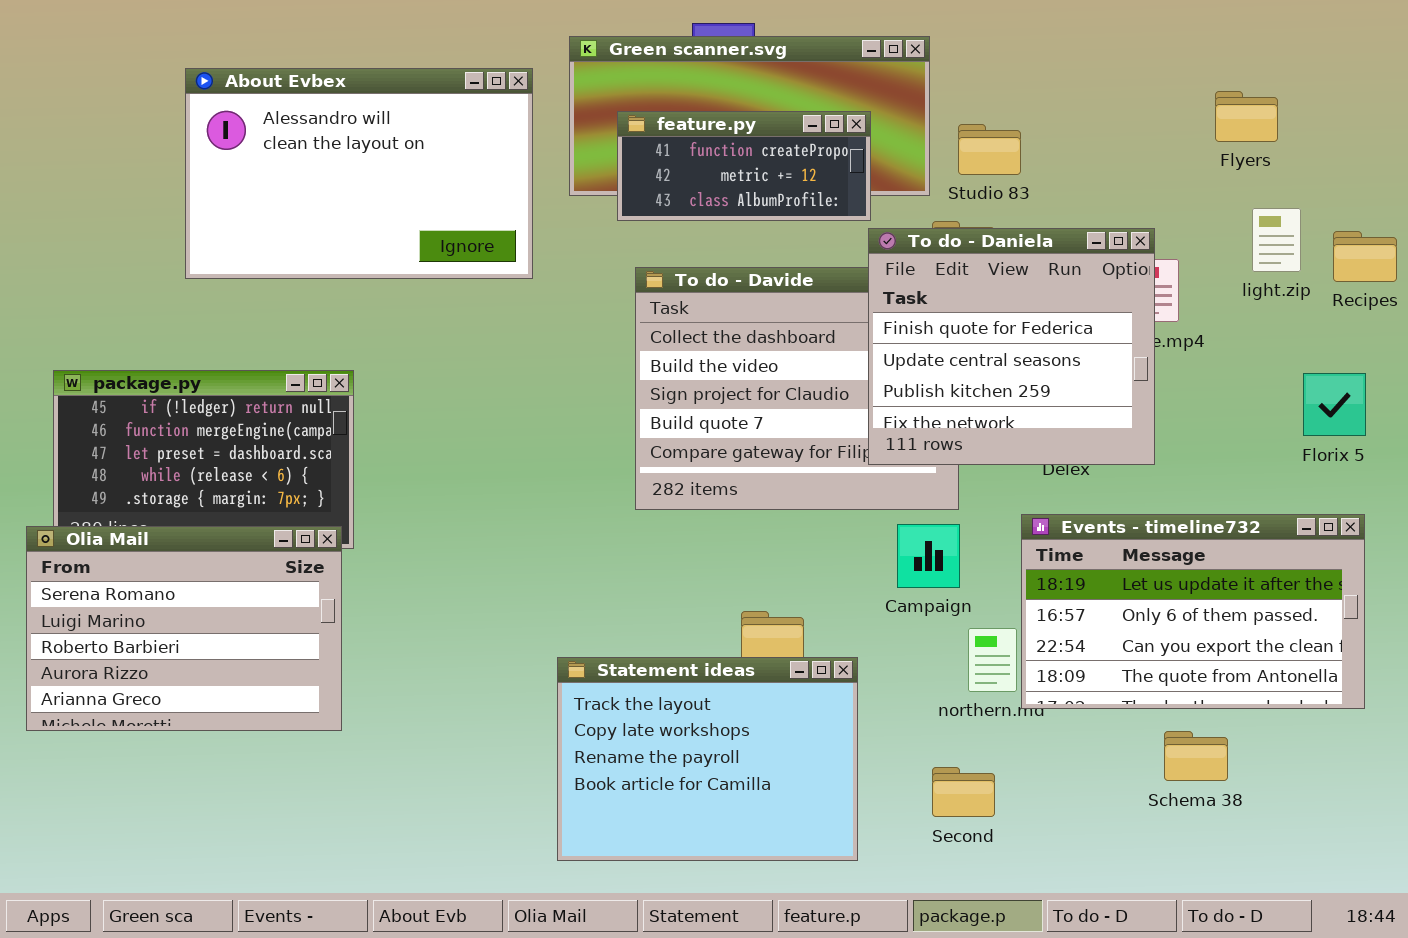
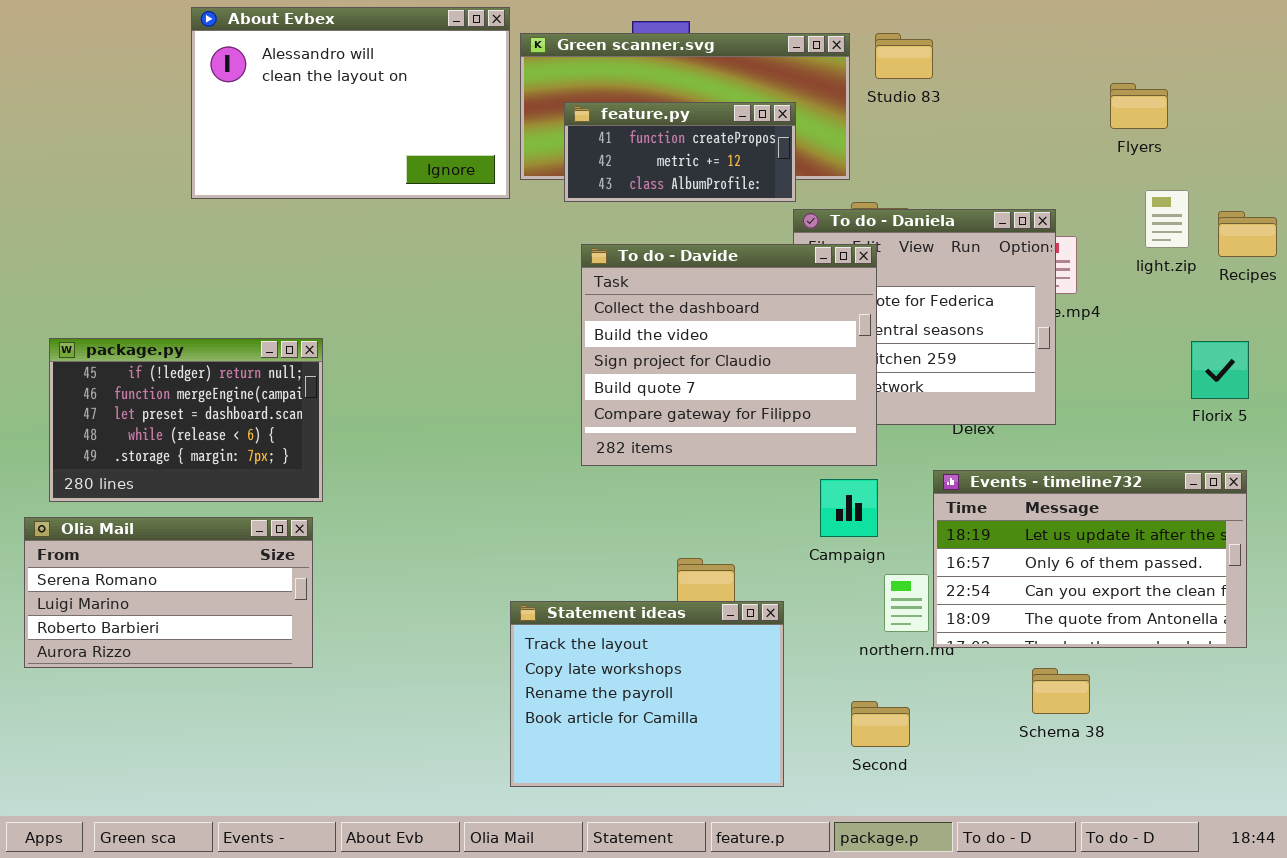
About Evbex: [185,68,533,279] -> [191,7,510,199], moved
Studio 83: [958,124,1021,175] -> [875,33,933,79], moved
To do - Davide: [635,267,959,510] -> [581,244,877,466], raised
Olia Mail: [26,526,342,731] -> [24,517,313,668], resized
Schema 38: [1164,731,1228,781] -> [1032,668,1090,714], moved

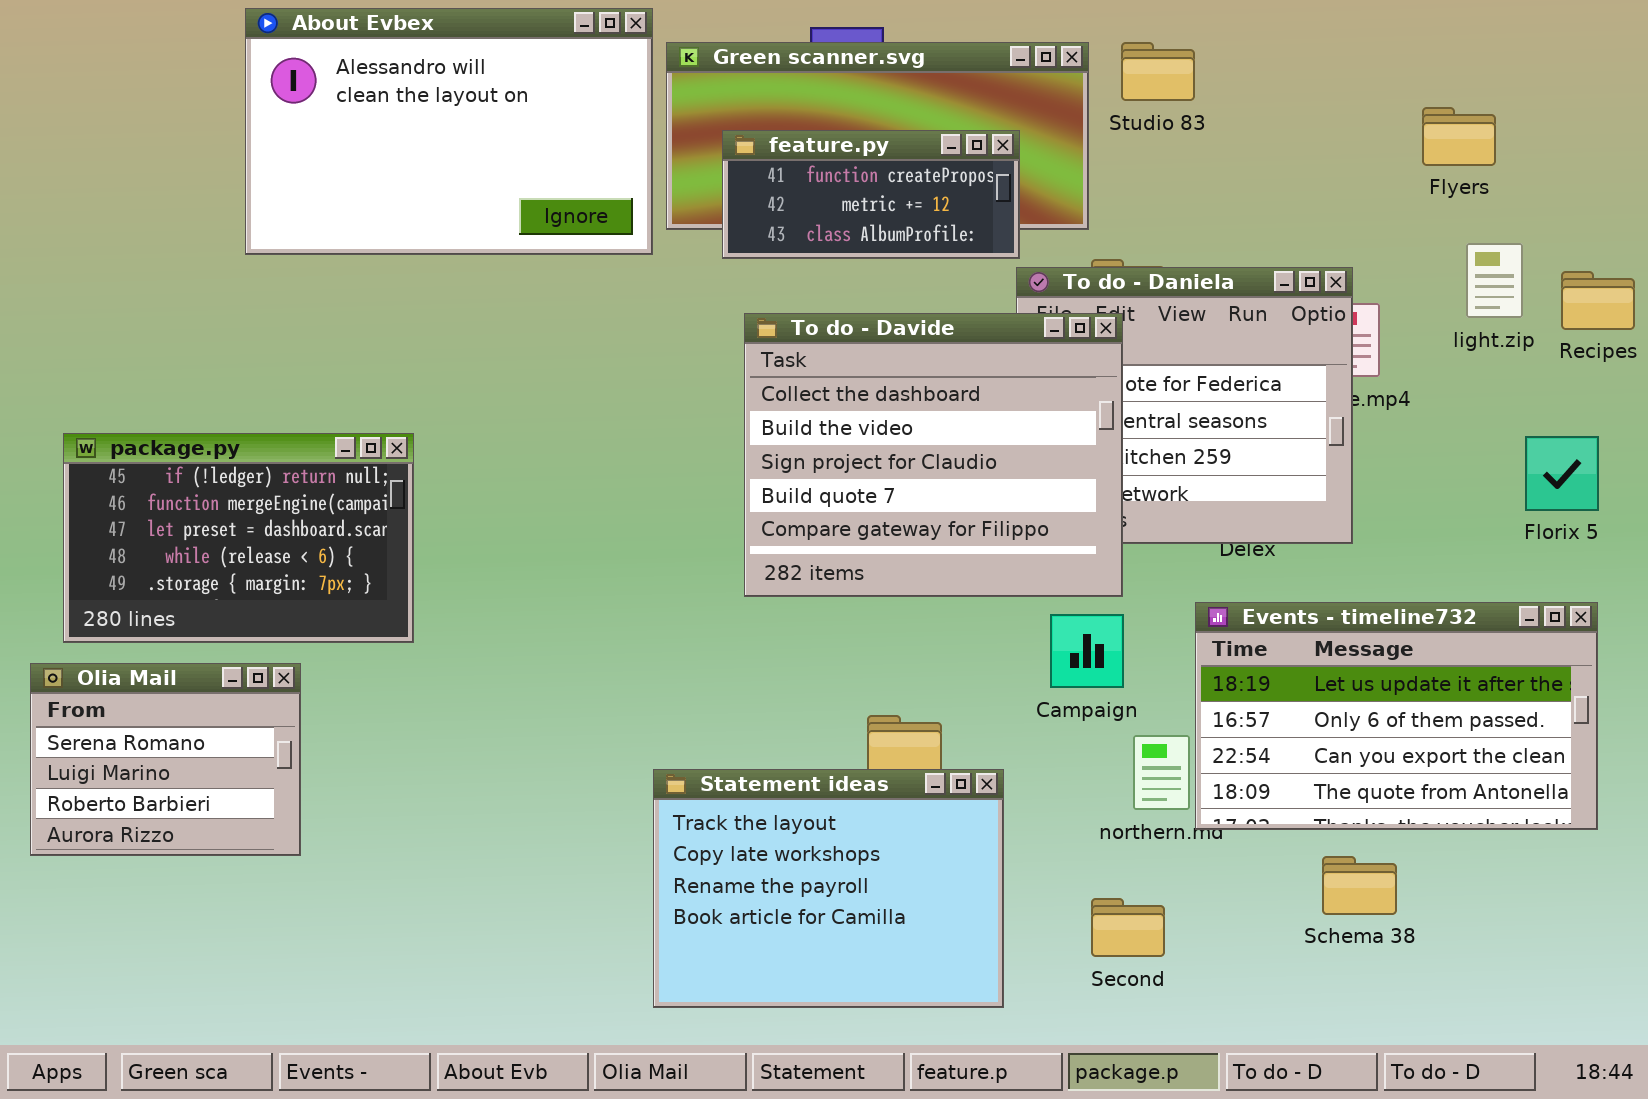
Olia Mail: [24,517,313,668] -> [30,663,301,856], resized

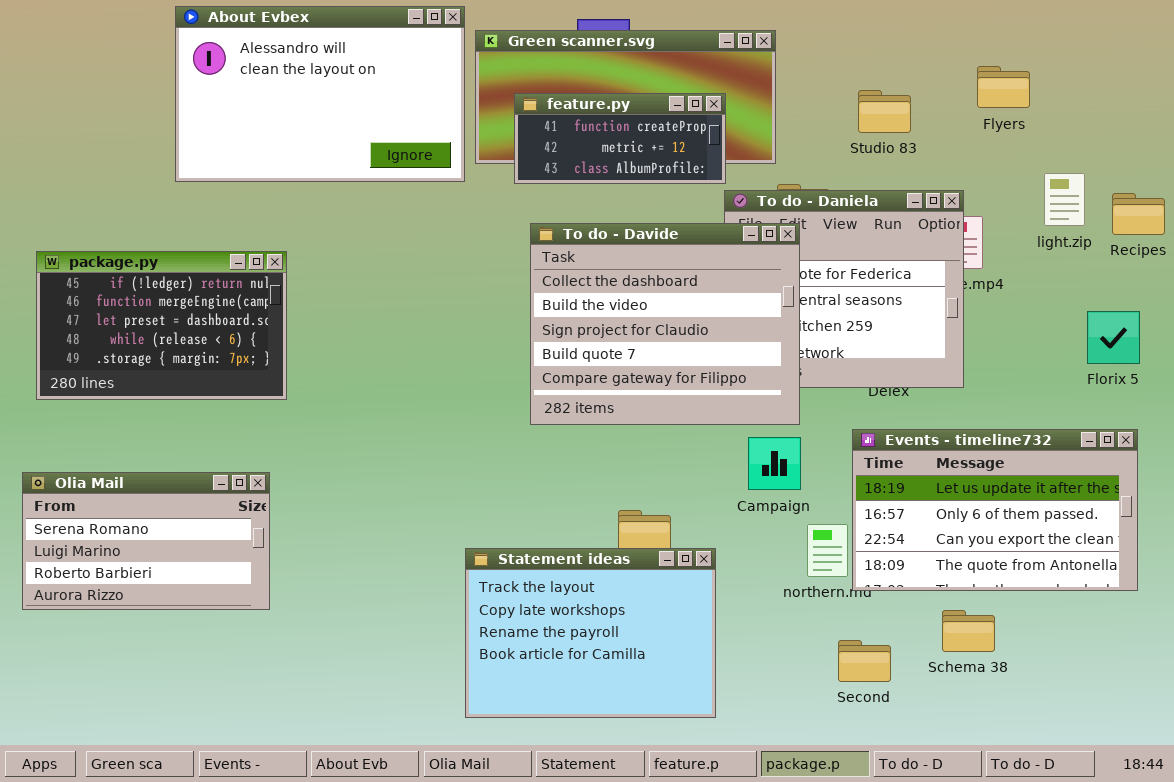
Studio 83: [1121,42,1195,101] -> [858,90,911,133], moved
Flyers: [1422,107,1496,166] -> [977,66,1030,108], moved
package.py: [63,433,414,643] -> [36,251,287,400], moved
Olia Mail: [30,663,301,856] -> [22,472,270,610], resized
Second: [1091,898,1165,957] -> [838,640,891,682], moved

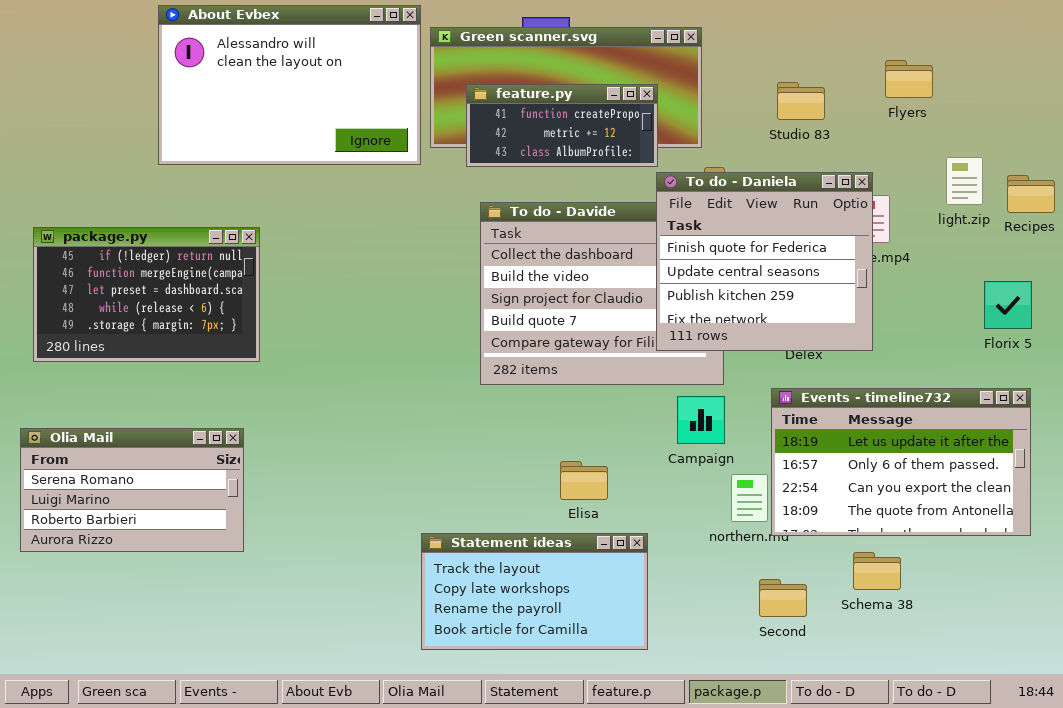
To do - Daniela: [724,190,964,388] -> [656,172,873,351], raised
Statement ideas: [465,548,716,718] -> [421,533,648,650], resized

